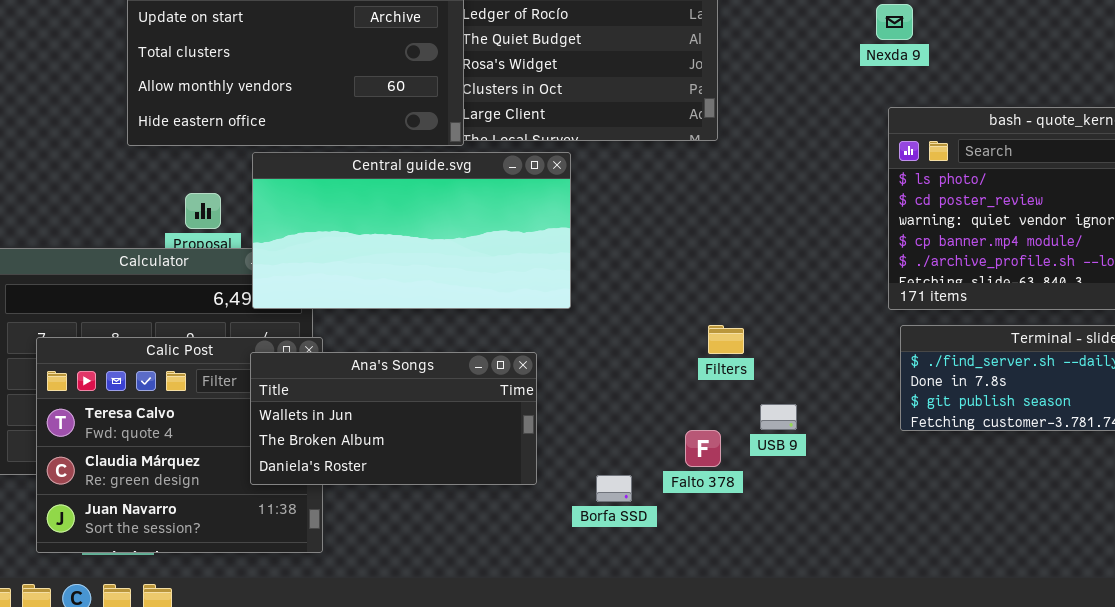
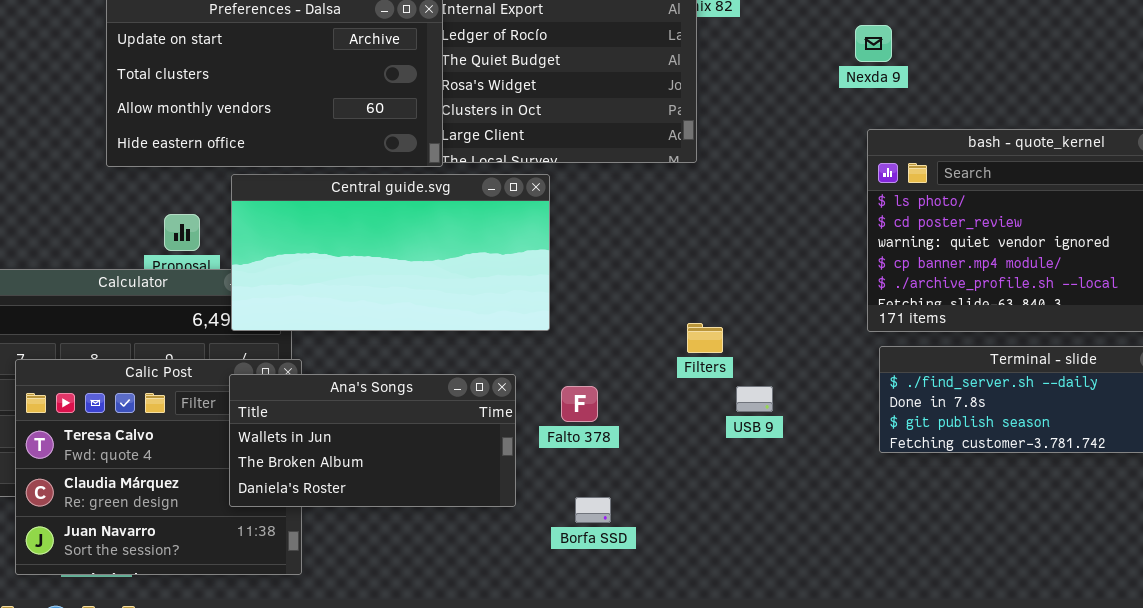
Filters: [708,325,744,354] -> [687,323,723,353], moved
USB 9: [760,404,797,430] -> [736,386,773,412], moved
Falto 378: [685,430,721,467] -> [561,386,598,422], moved

